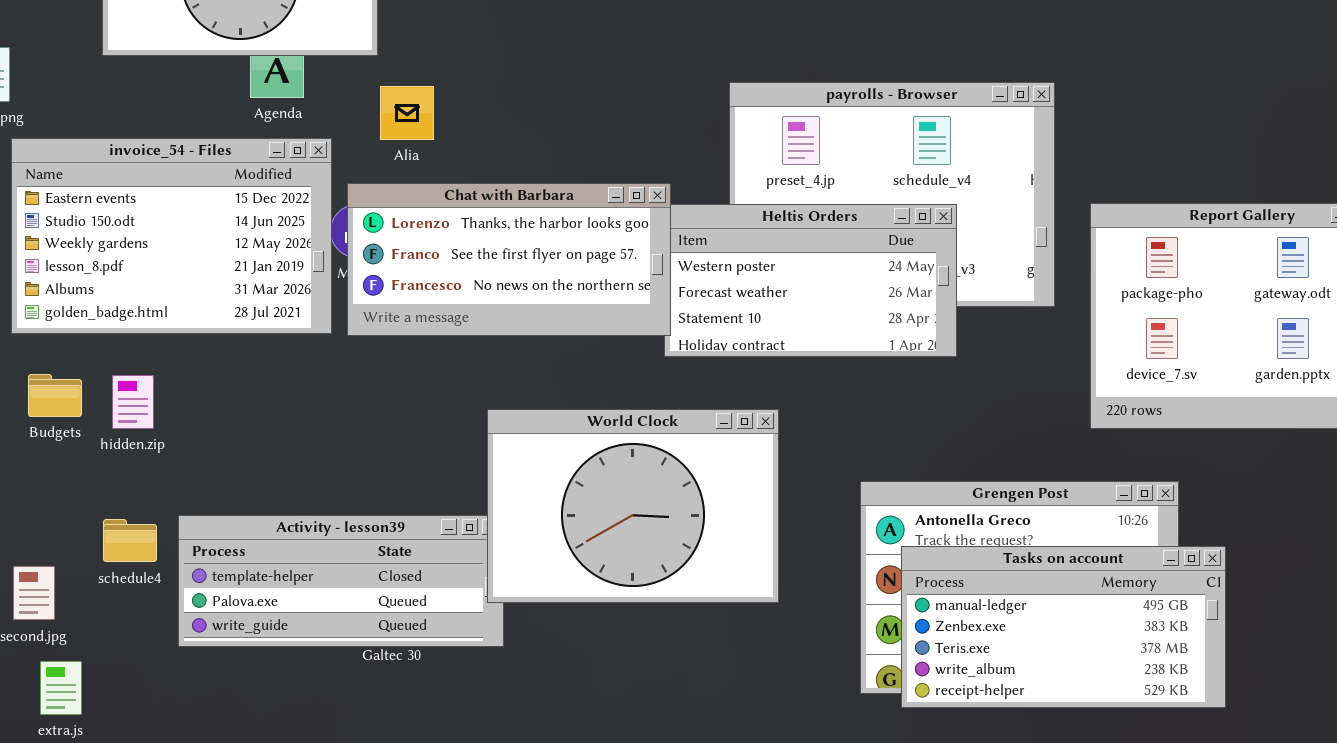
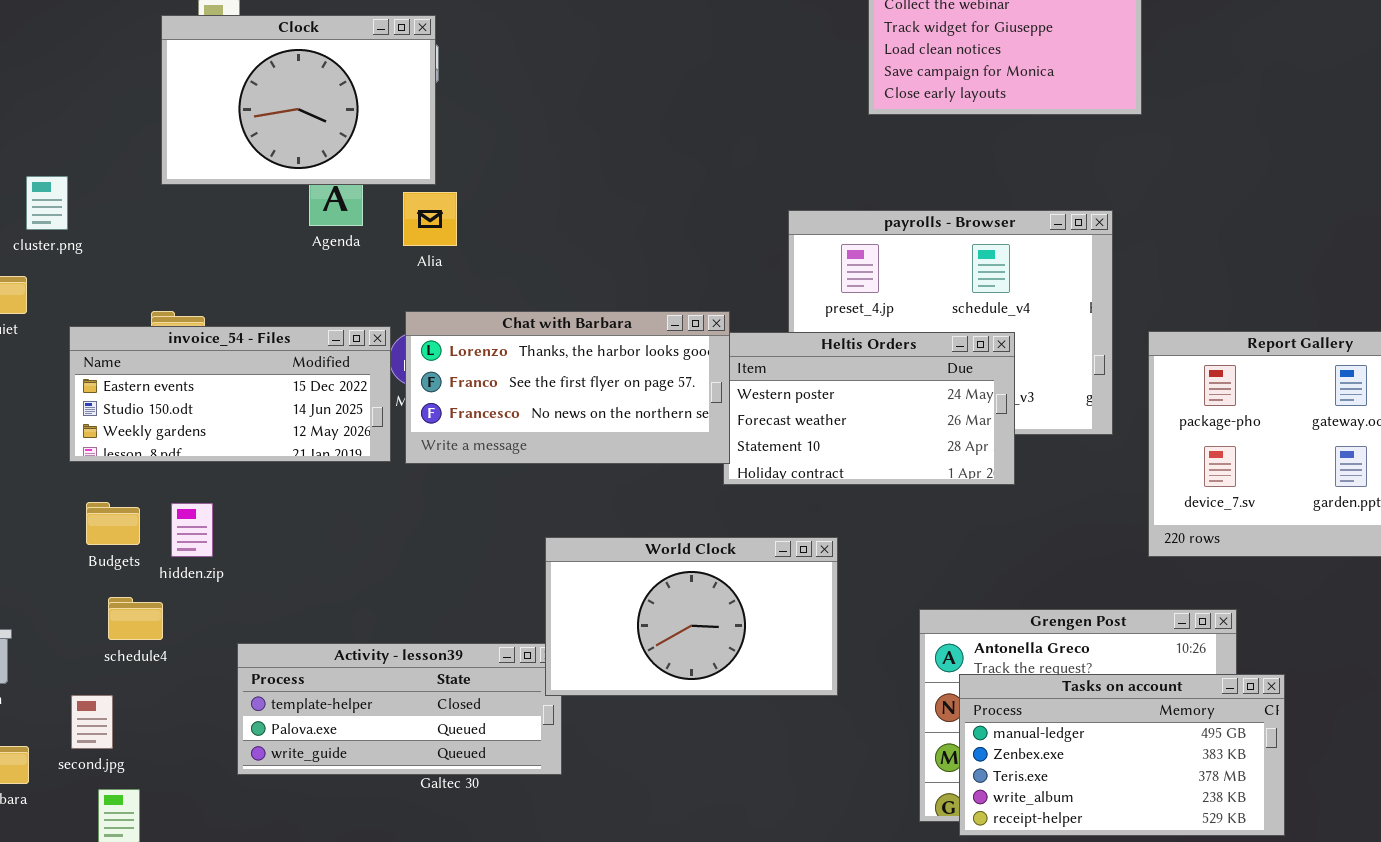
Alia: [380,86,434,140] -> [403,192,457,246], moved
invoice_54 - Files: [11,138,332,334] -> [69,326,391,462], resized
World Clock: [487,409,779,603] -> [545,537,838,696], resized
schedule4: [103,519,157,562] -> [108,597,163,640], moved

